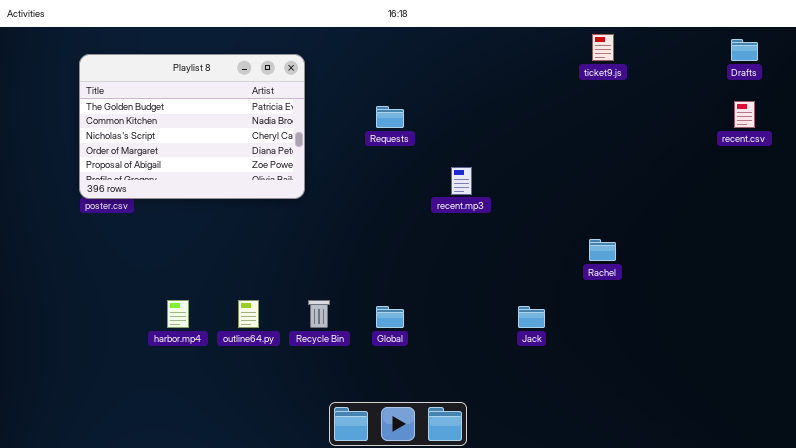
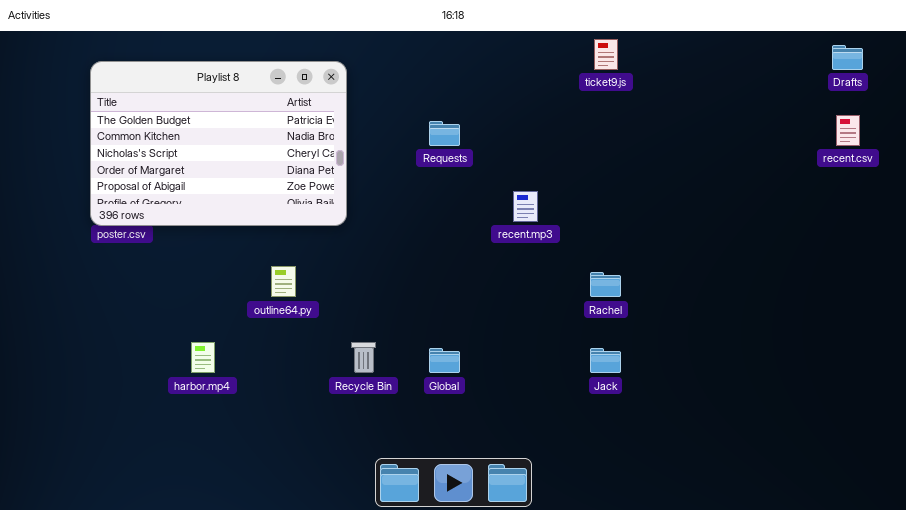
ticket9.js: [592,34,614,61] -> [594,39,618,70], moved
Rachel: [589,239,616,261] -> [590,272,621,297], moved
outline64.py: [238,300,259,328] -> [271,266,296,297], moved

